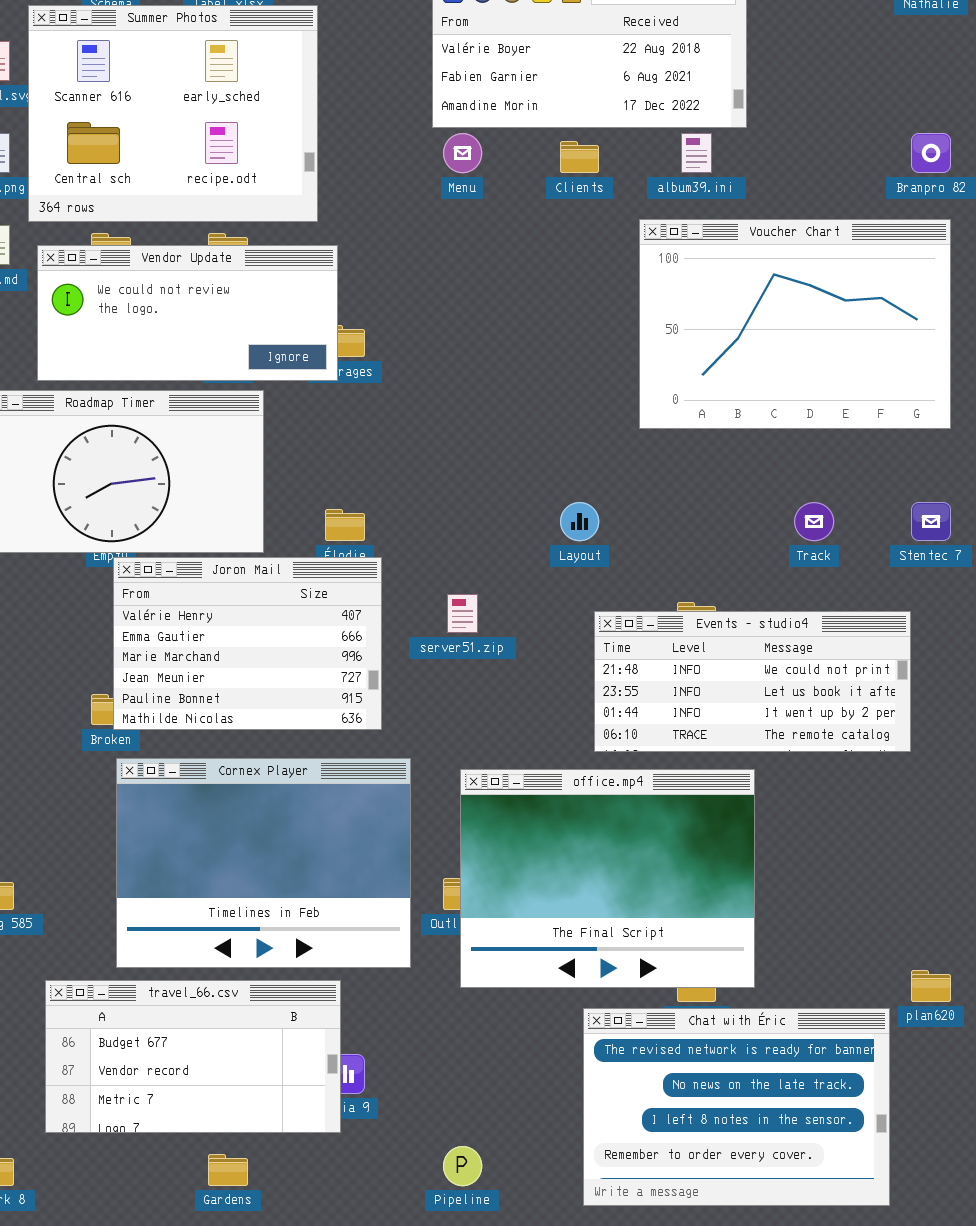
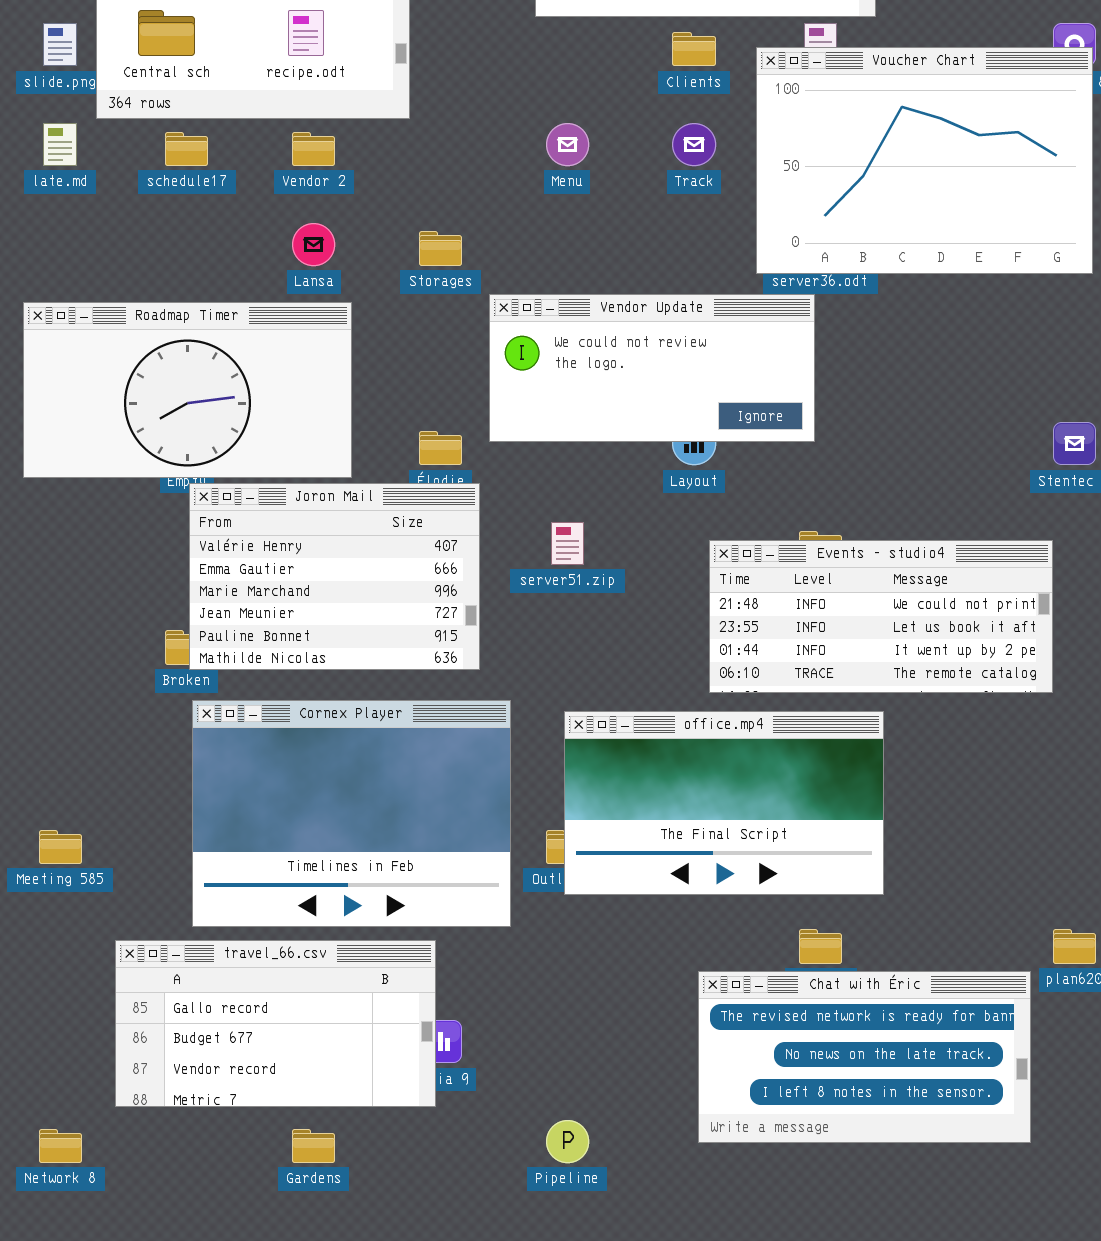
Menu: [443,133,482,173] -> [546,123,589,166], moved
Voucher Chart: [639,219,951,429] -> [756,47,1093,274], moved
Vendor Update: [37,245,338,381] -> [489,294,815,442], moved
Track: [794,502,834,541] -> [672,123,716,166], moved
office.mp4: [460,769,755,988] -> [564,711,884,895], resized
travel_66.csv: [45,980,341,1133] -> [115,940,436,1107], scrolled up 1 row
Chat with Éric: [583,1008,890,1206] -> [698,971,1031,1143], resized

